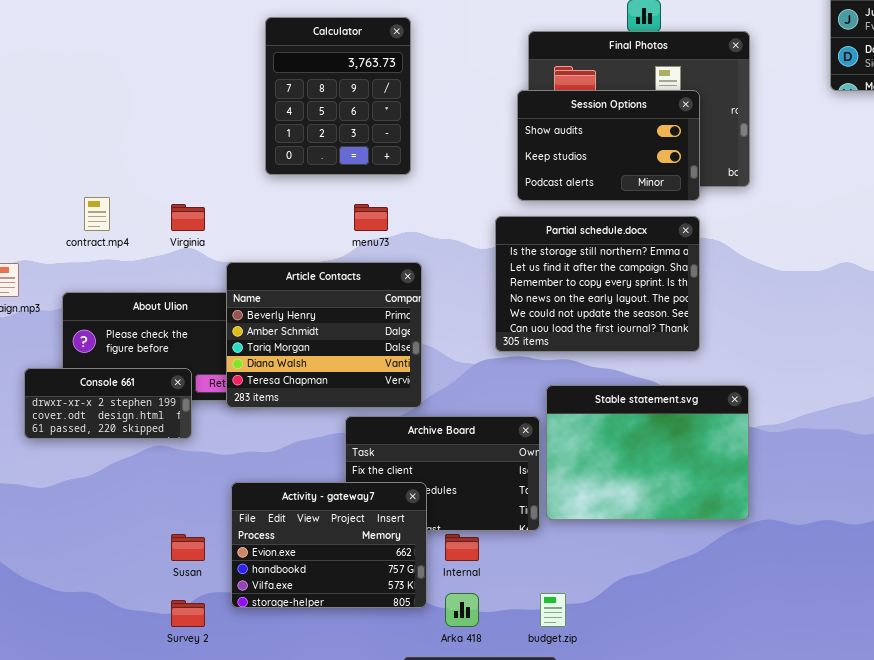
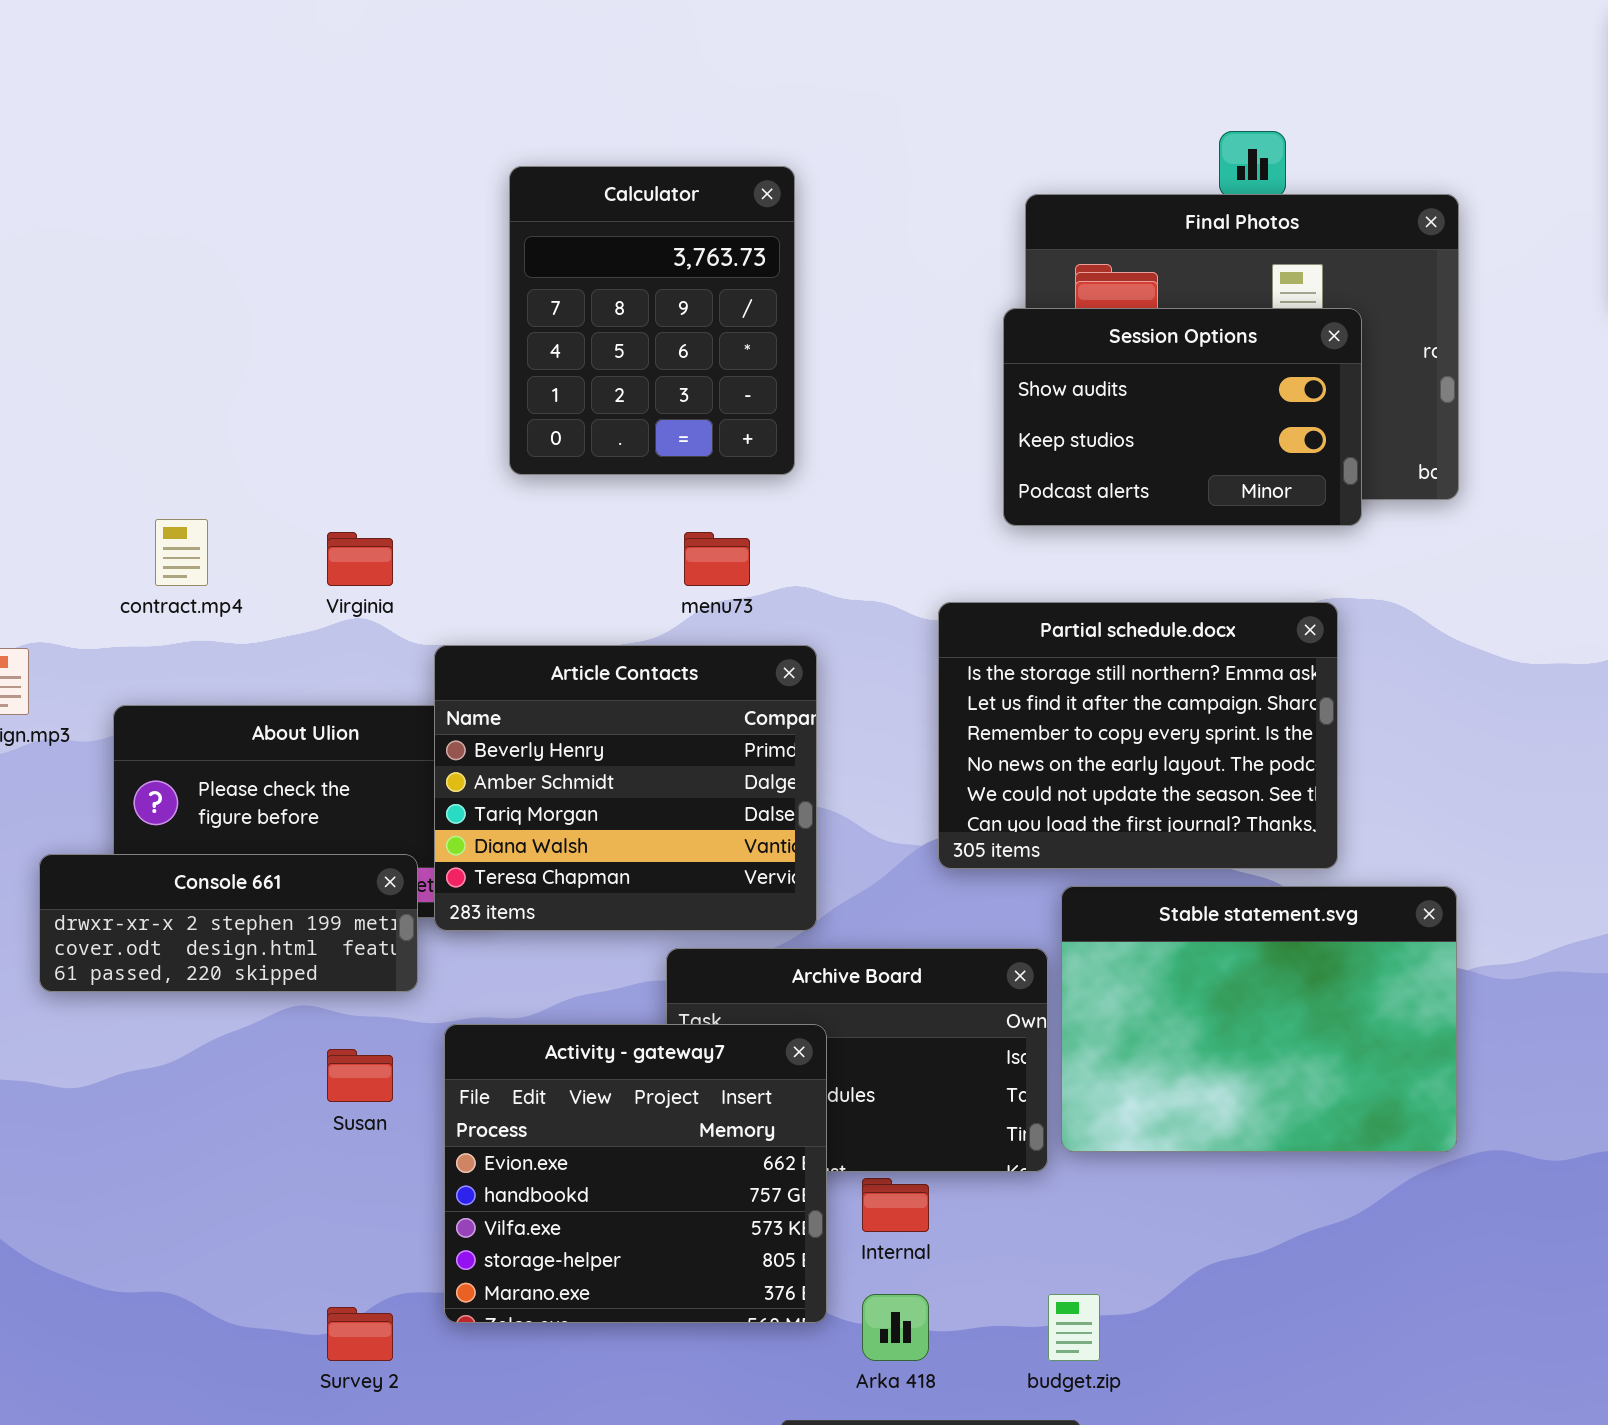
Partial schedule.docx: [495,216,700,352] -> [938,602,1338,869], moved
Console 661: [24,368,192,439] -> [39,854,418,992], resized
Activity - gateway7: [231,482,427,608] -> [444,1024,827,1323], resized
Susan: [171,534,205,561] -> [327,1049,393,1102], moved

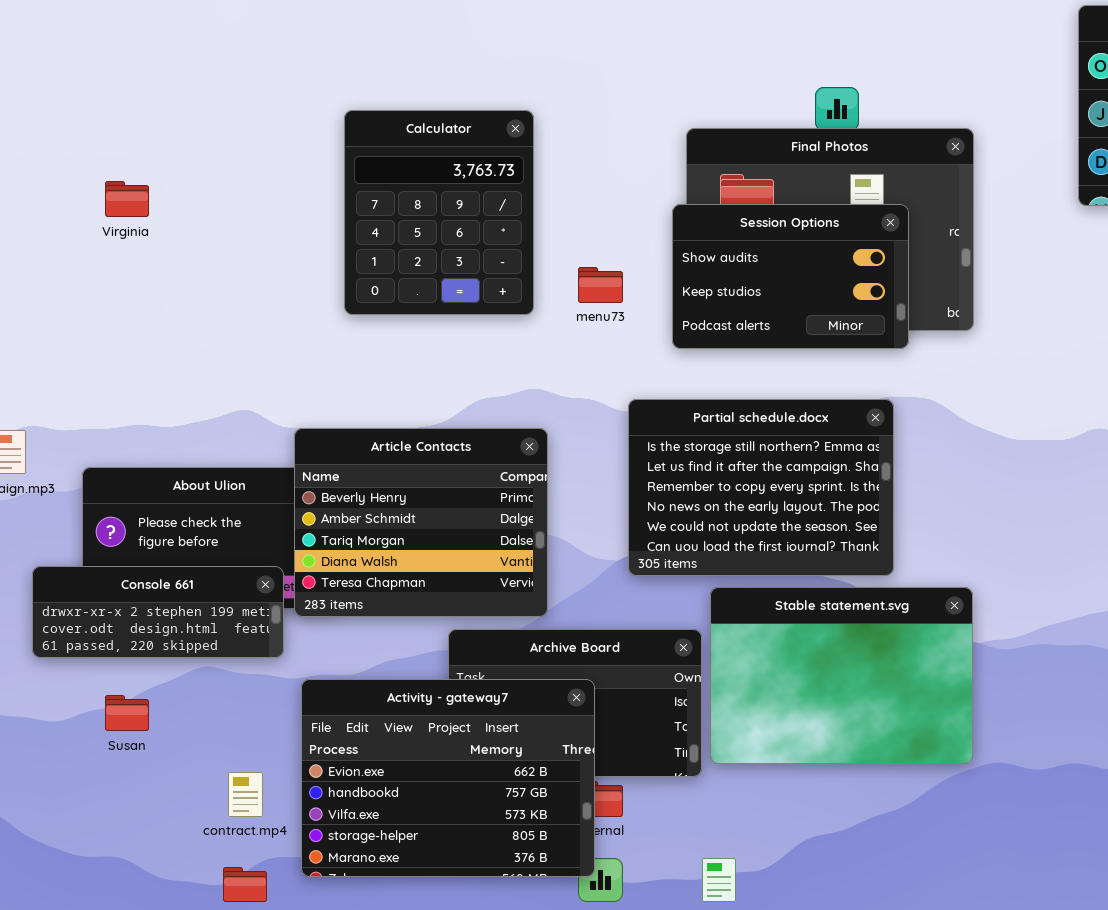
contract.mp4: [155,519,208,586] -> [228,772,263,817], moved
Virginia: [327,532,393,586] -> [105,181,149,217], moved
menu73: [684,532,750,586] -> [578,267,623,303], moved
Activity - gateway7: [444,1024,827,1323] -> [301,679,595,877], resized
Susan: [327,1049,393,1102] -> [105,695,149,731], moved

